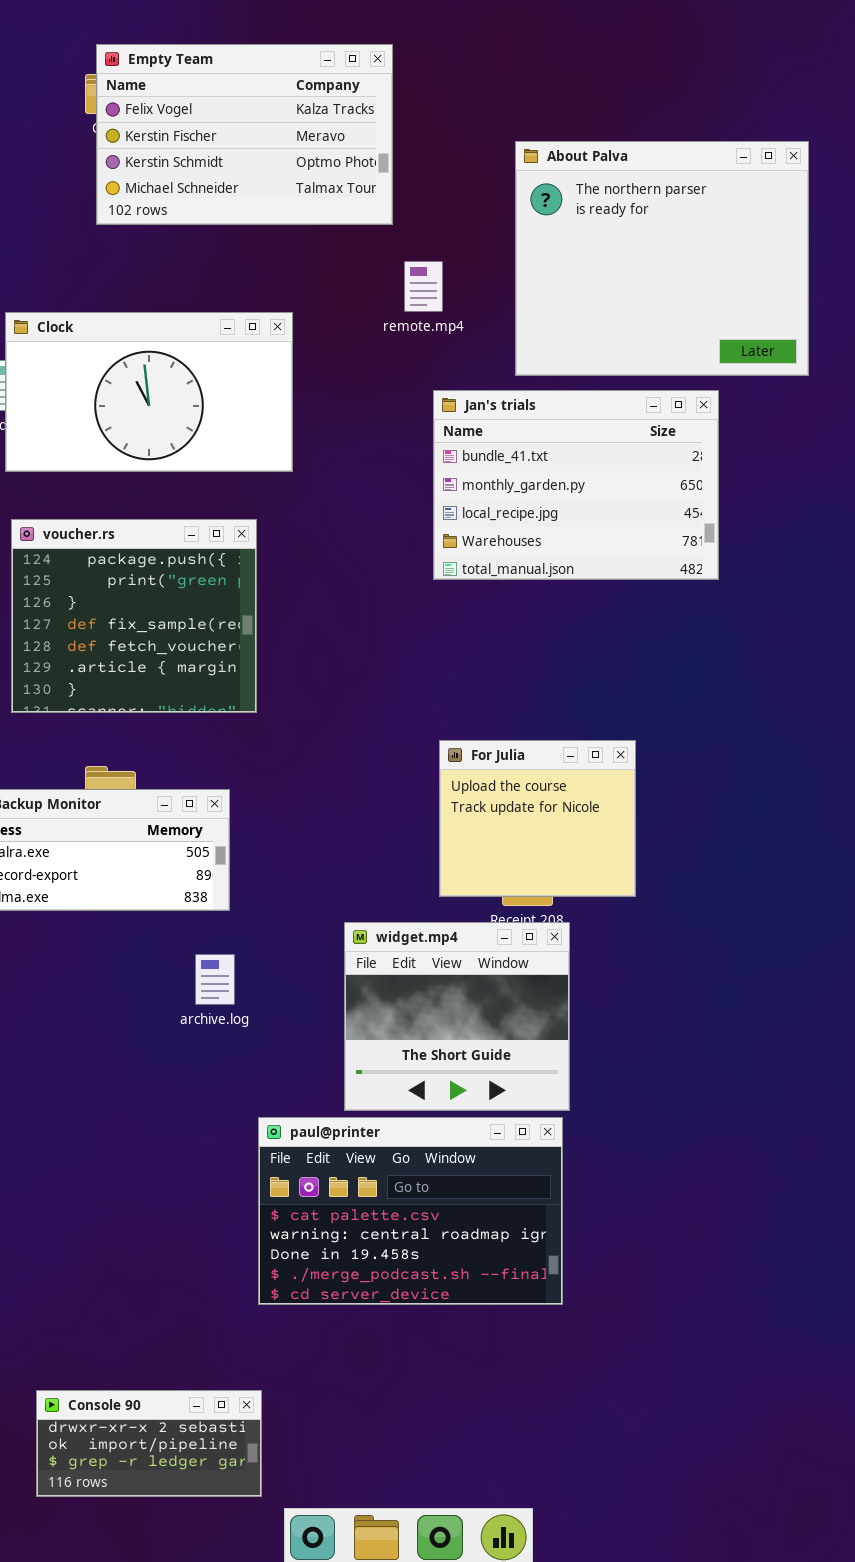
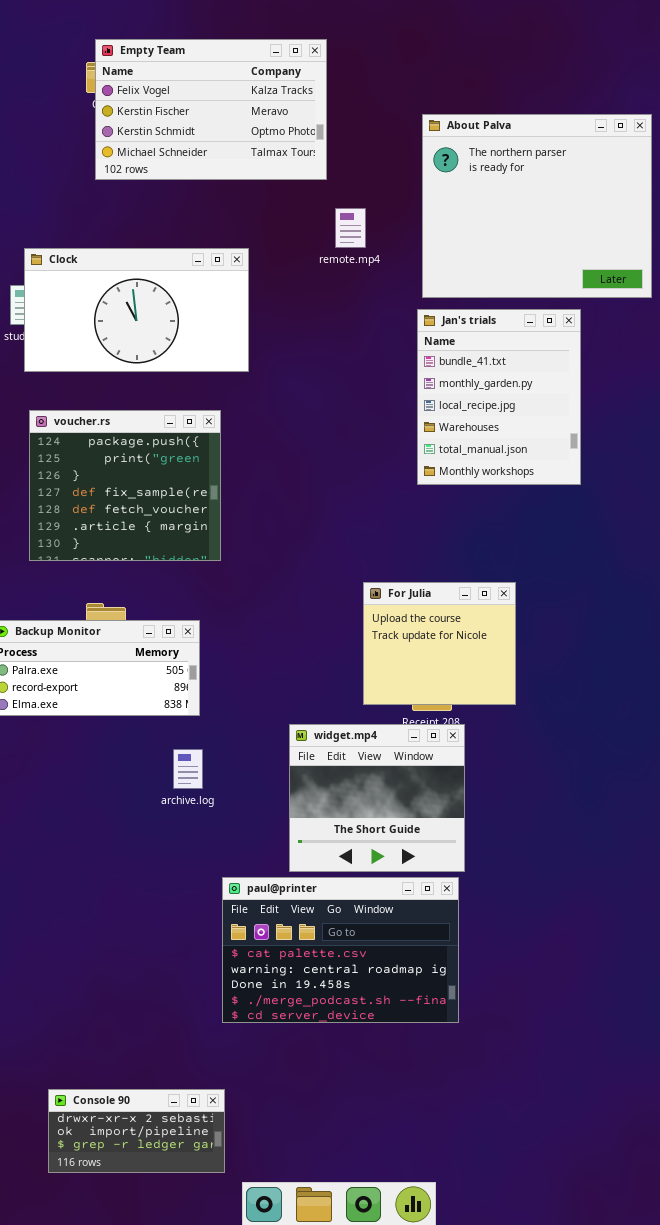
Jan's trials: [433,390,719,580] -> [417,309,581,485], resized

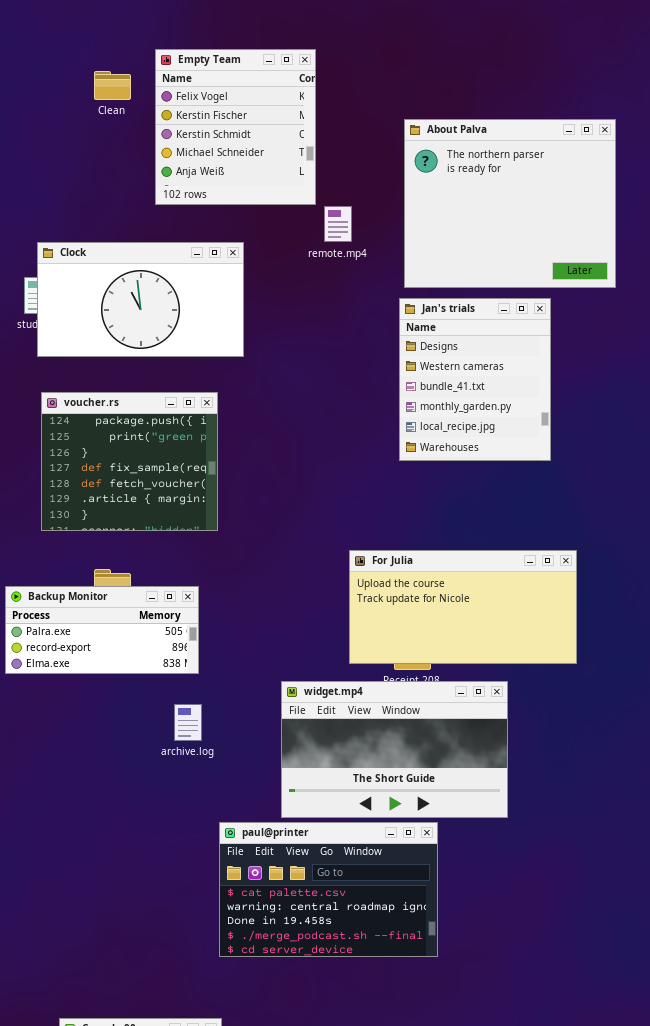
Empty Team: [95,39,327,180] -> [155,49,316,205], resized
Jan's trials: [417,309,581,485] -> [399,298,551,461], scrolled up 2 rows
For Julia: [363,582,516,705] -> [349,550,577,664], resized
widget.mp4: [289,724,465,872] -> [281,681,508,818], resized

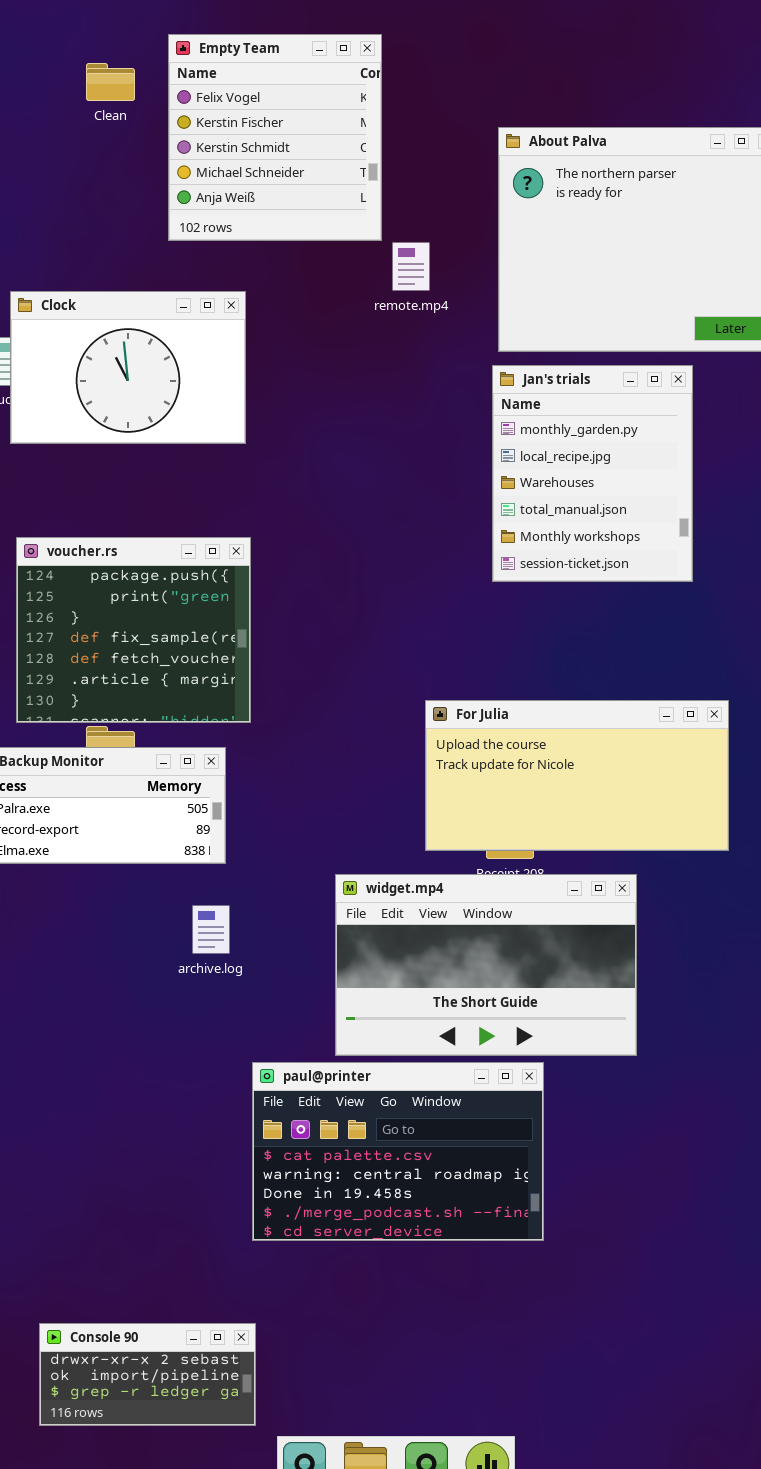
Clock: [37,242,244,357] -> [10,291,246,444], resized
Jan's trials: [399,298,551,461] -> [492,365,693,582], scrolled down 3 rows
voucher.rs: [41,392,218,531] -> [16,537,251,723], moved

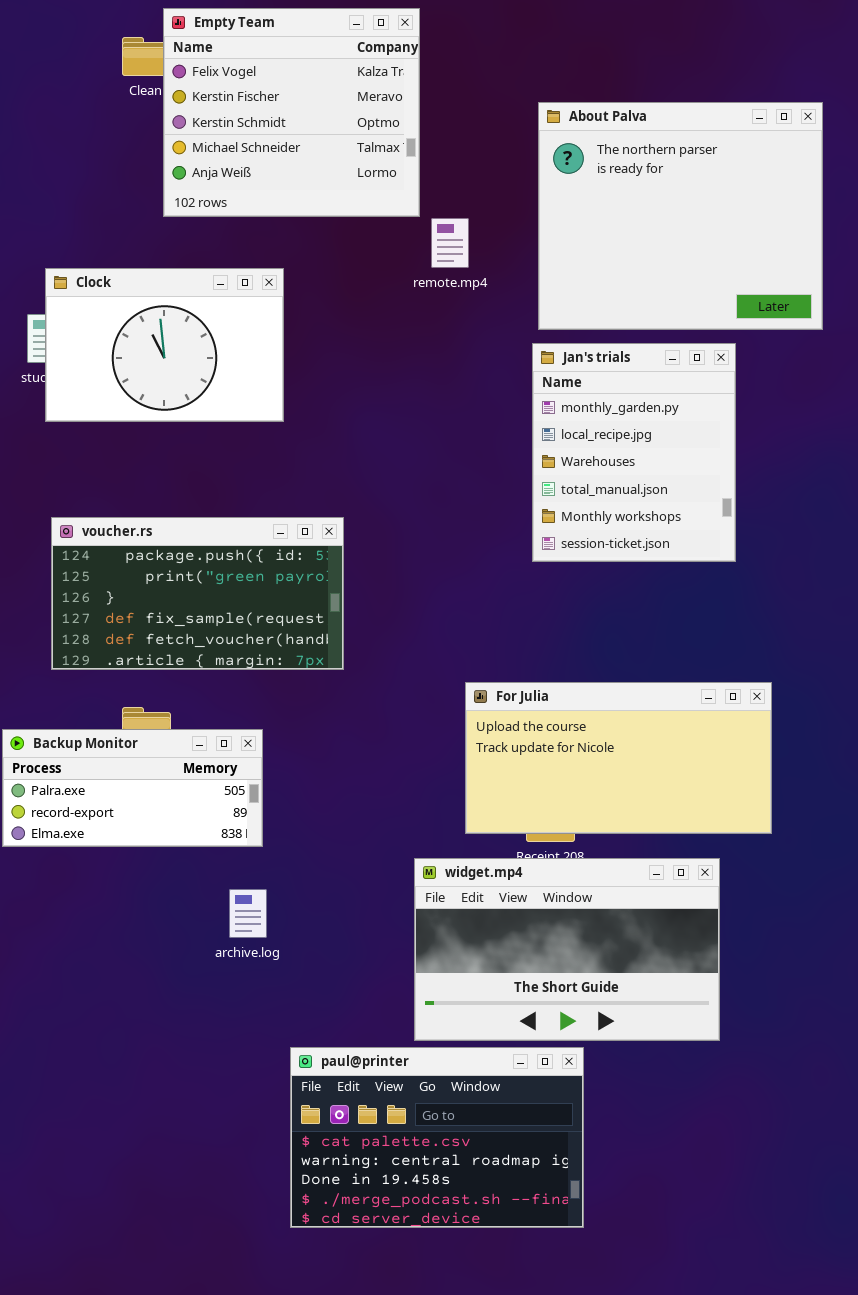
Empty Team: [168,34,382,241] -> [163,8,420,217], resized
voucher.rs: [16,537,251,723] -> [51,517,344,670], resized
widget.mp4: [335,874,637,1056] -> [414,858,720,1041], moved

